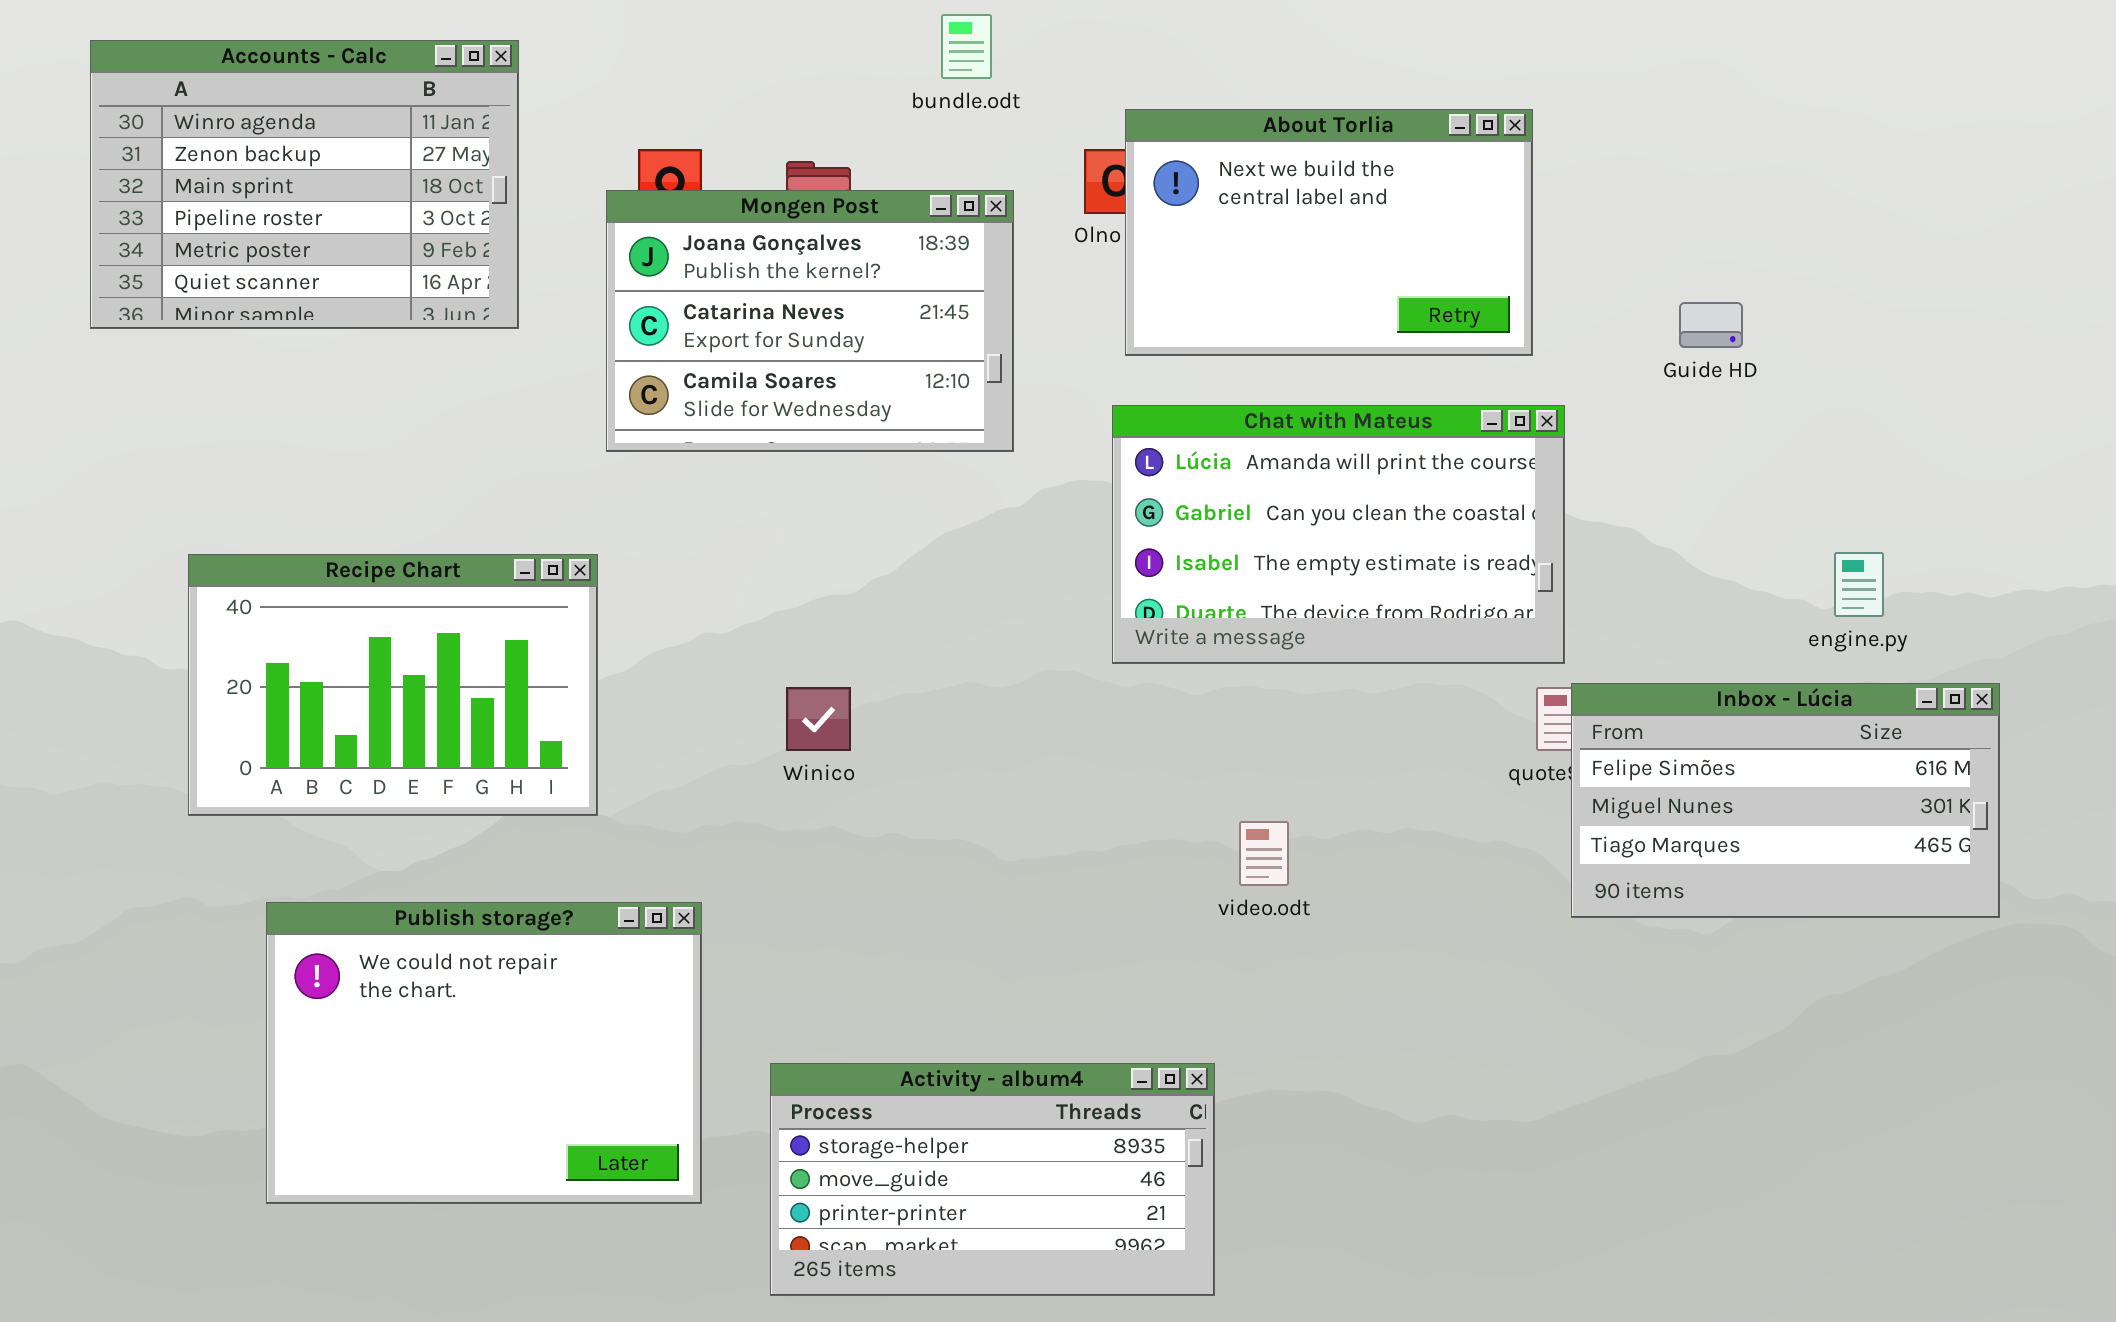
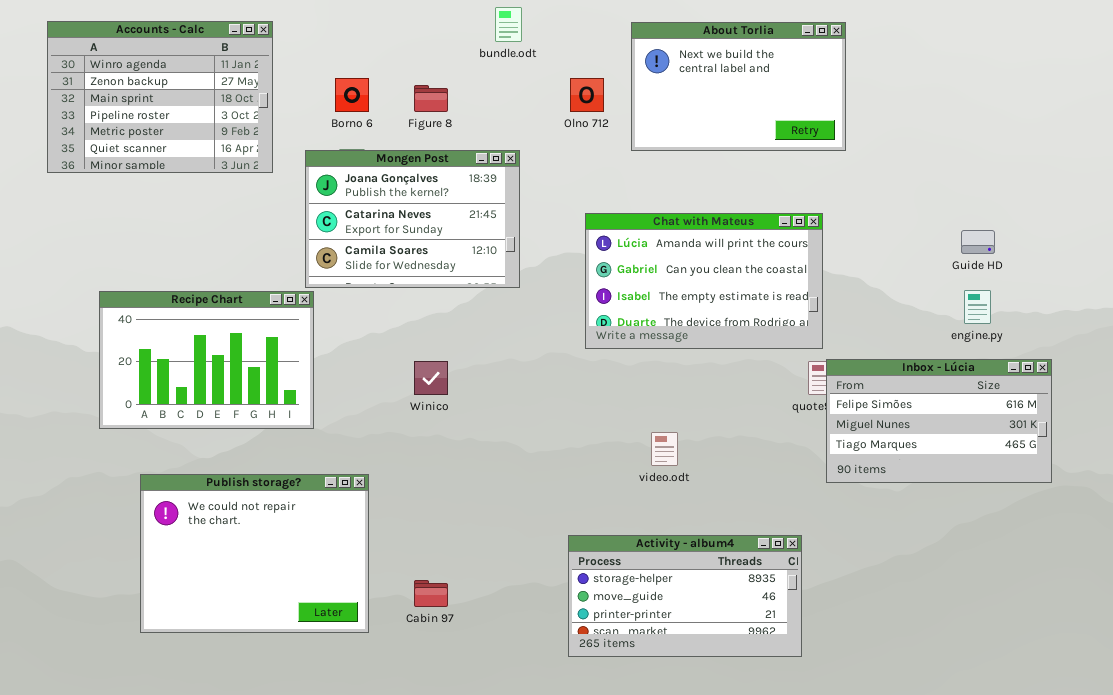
About Torlia: [1125,109,1533,356] -> [631,22,846,151], moved
Mongen Post: [606,190,1014,452] -> [305,150,520,288], moved
Guide HD: [1679,302,1743,348] -> [961,230,995,254], moved
Activity - album4: [770,1063,1215,1296] -> [568,535,802,657], moved

